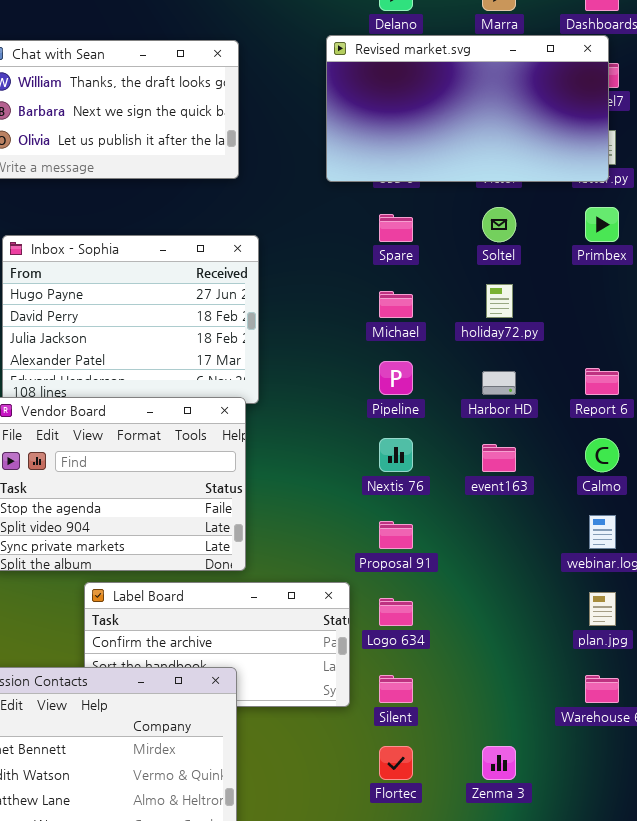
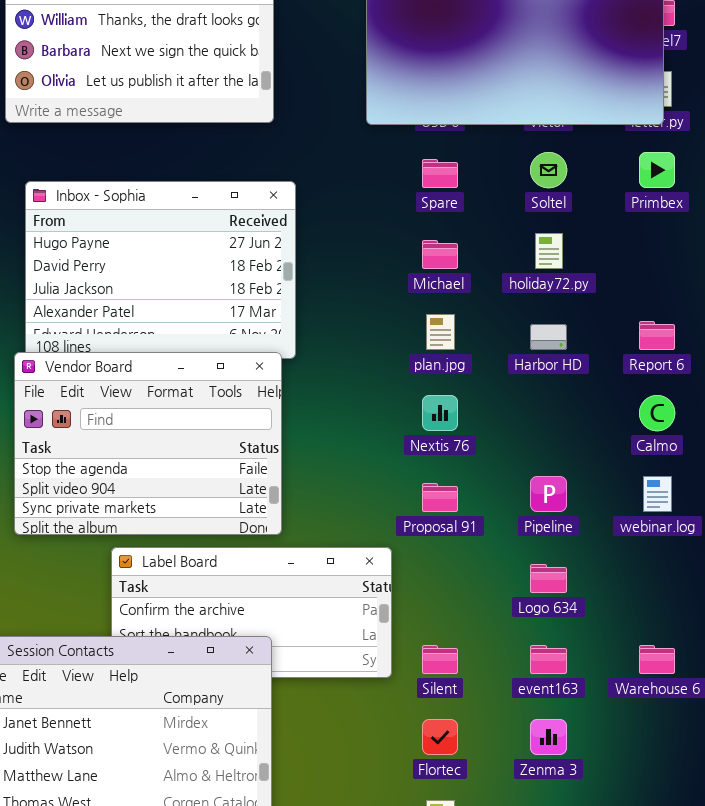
Pipeline: [379,361,413,395] -> [530,476,567,512], moved
event163: [482,444,516,472] -> [530,645,567,674], moved
plan.jpg: [589,592,616,626] -> [426,314,455,350], moved
Logo 634: [379,598,413,626] -> [530,564,567,593], moved

